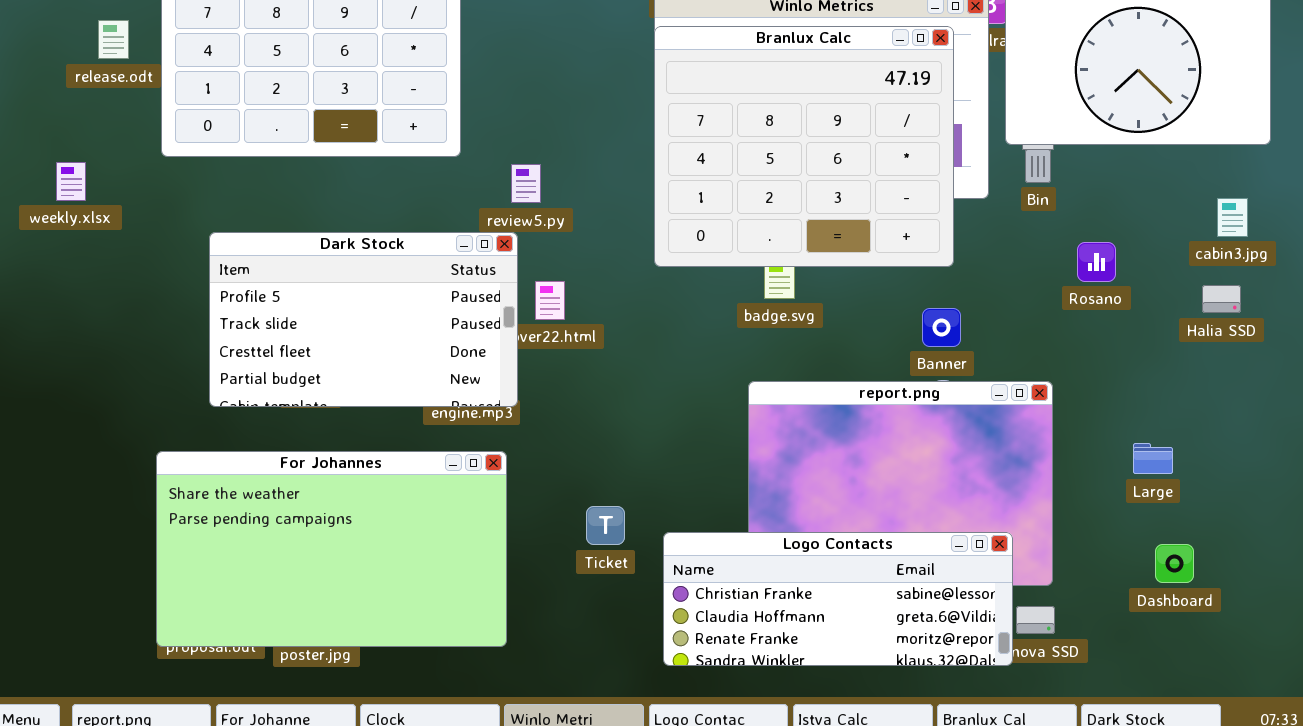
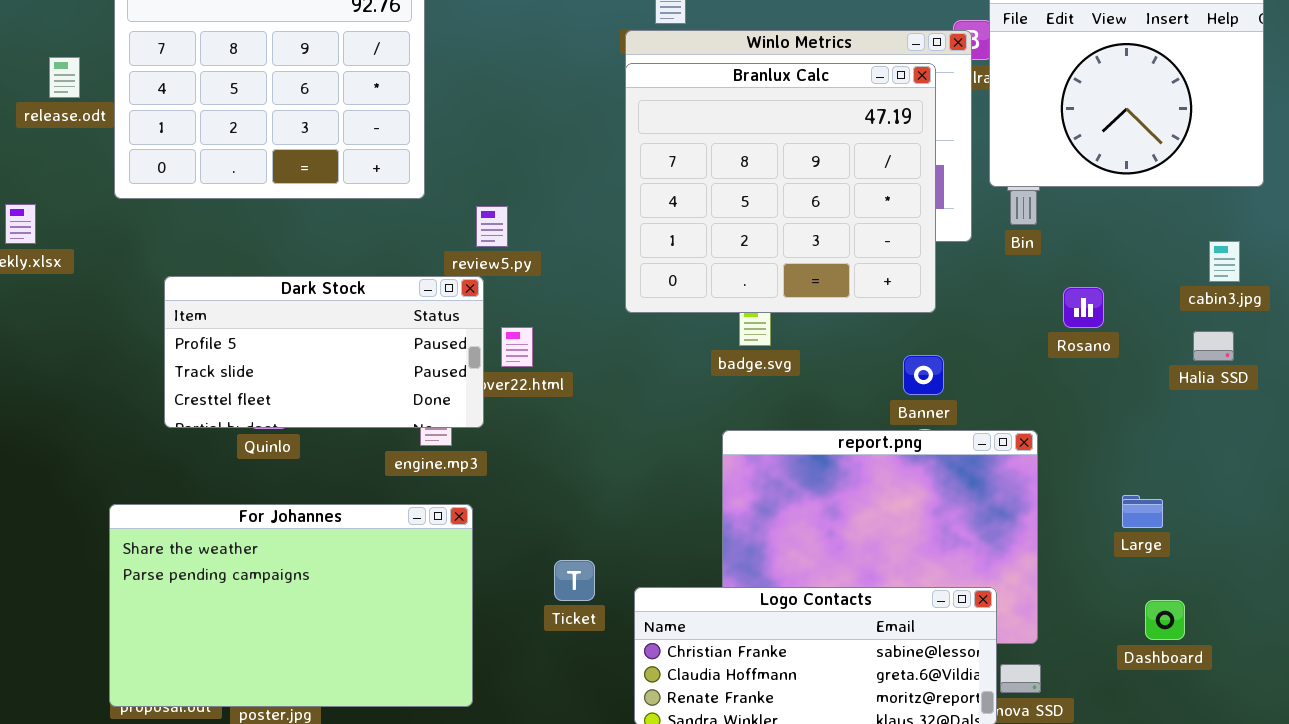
Dark Stock: [209,232,518,407] -> [164,276,484,428], resized

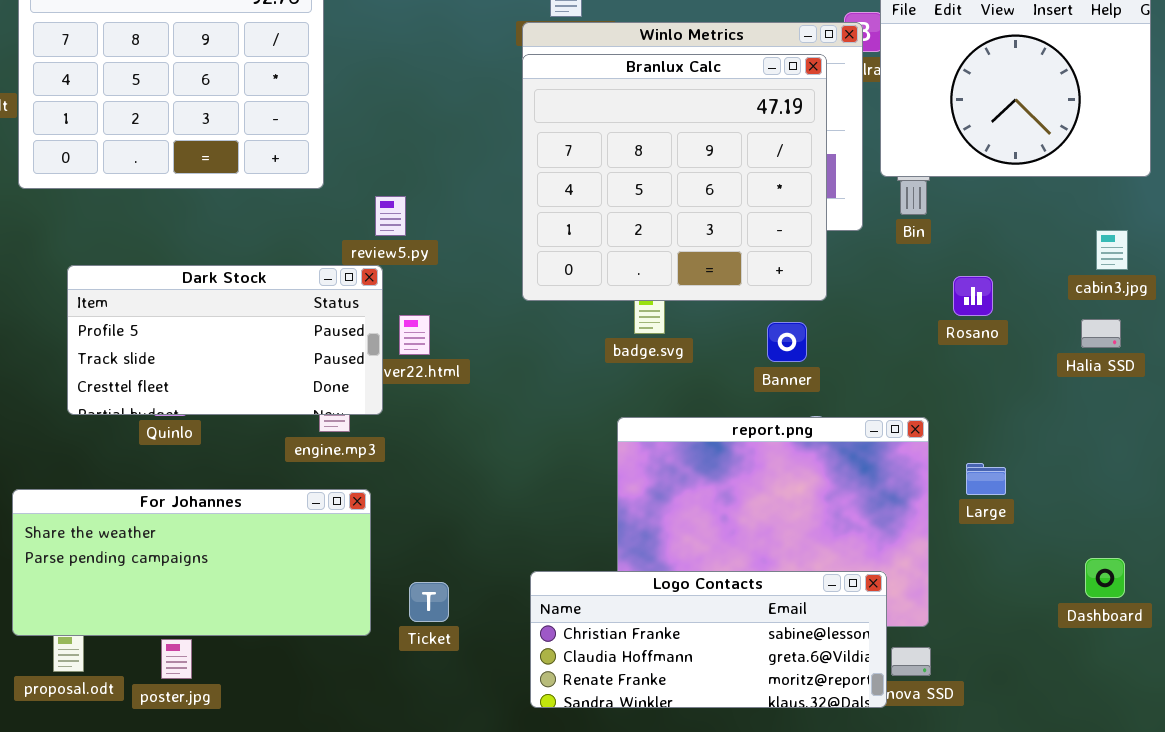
Banner: [903,355,944,395] -> [767,322,807,362], moved
Large: [1122,495,1163,528] -> [966,463,1006,495], moved
For Johannes: [109,504,473,707] -> [12,489,371,636], resized
Ticket: [554,560,595,601] -> [409,582,449,622], moved
Dashboard: [1145,600,1185,640] -> [1085,558,1125,598], moved

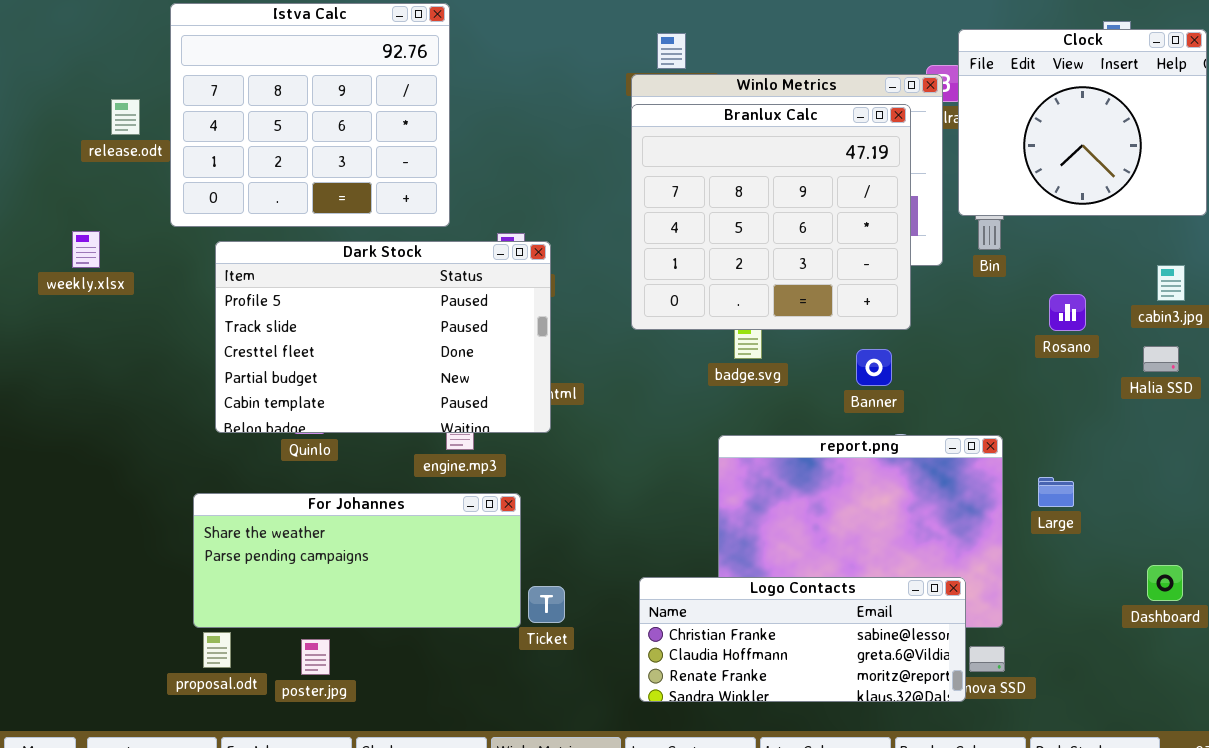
Dark Stock: [67,265,383,415] -> [215,241,551,433], resized
Rosano: [953,276,993,316] -> [1049,294,1086,331], moved
For Johannes: [12,489,371,636] -> [193,493,521,628], moved

